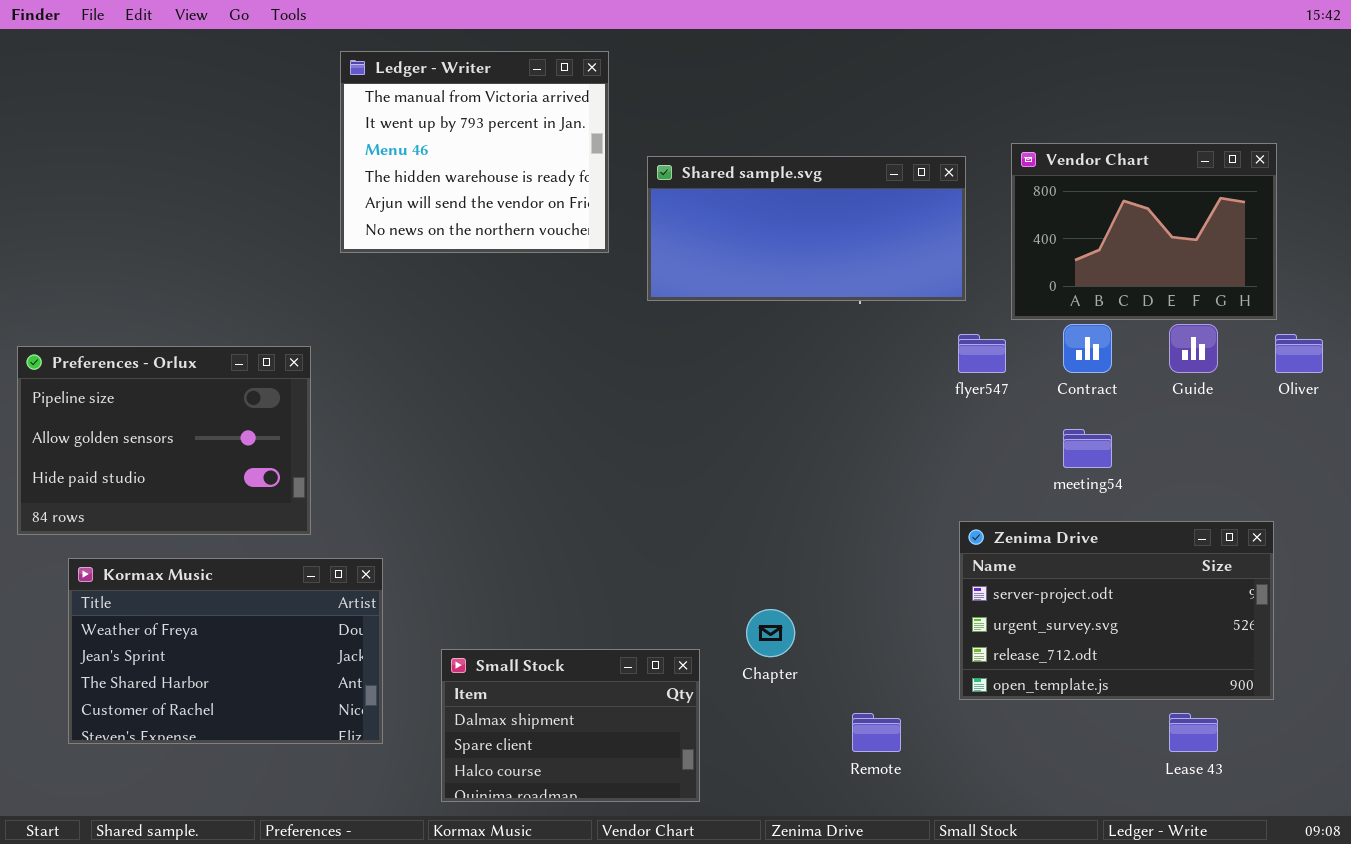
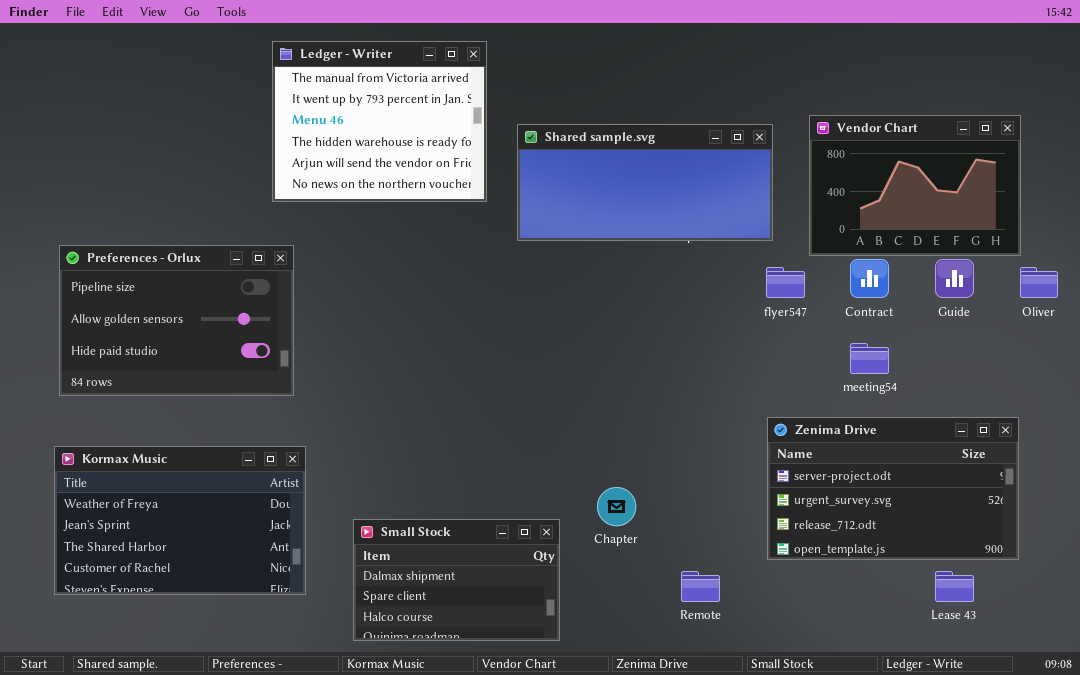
Preferences - Orlux: [17,346,311,535] -> [59,245,294,396], moved

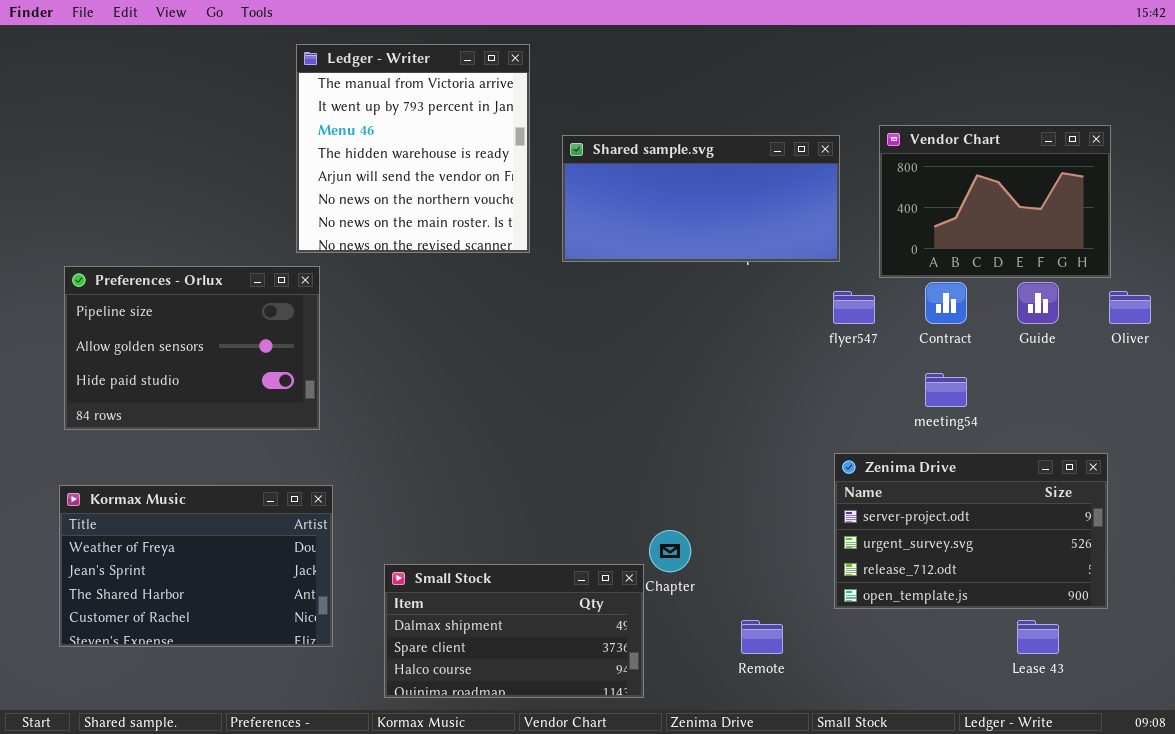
Ledger - Writer: [272,41,487,202] -> [296,44,530,253], resized
Small Stock: [353,519,560,641] -> [384,564,644,698], resized

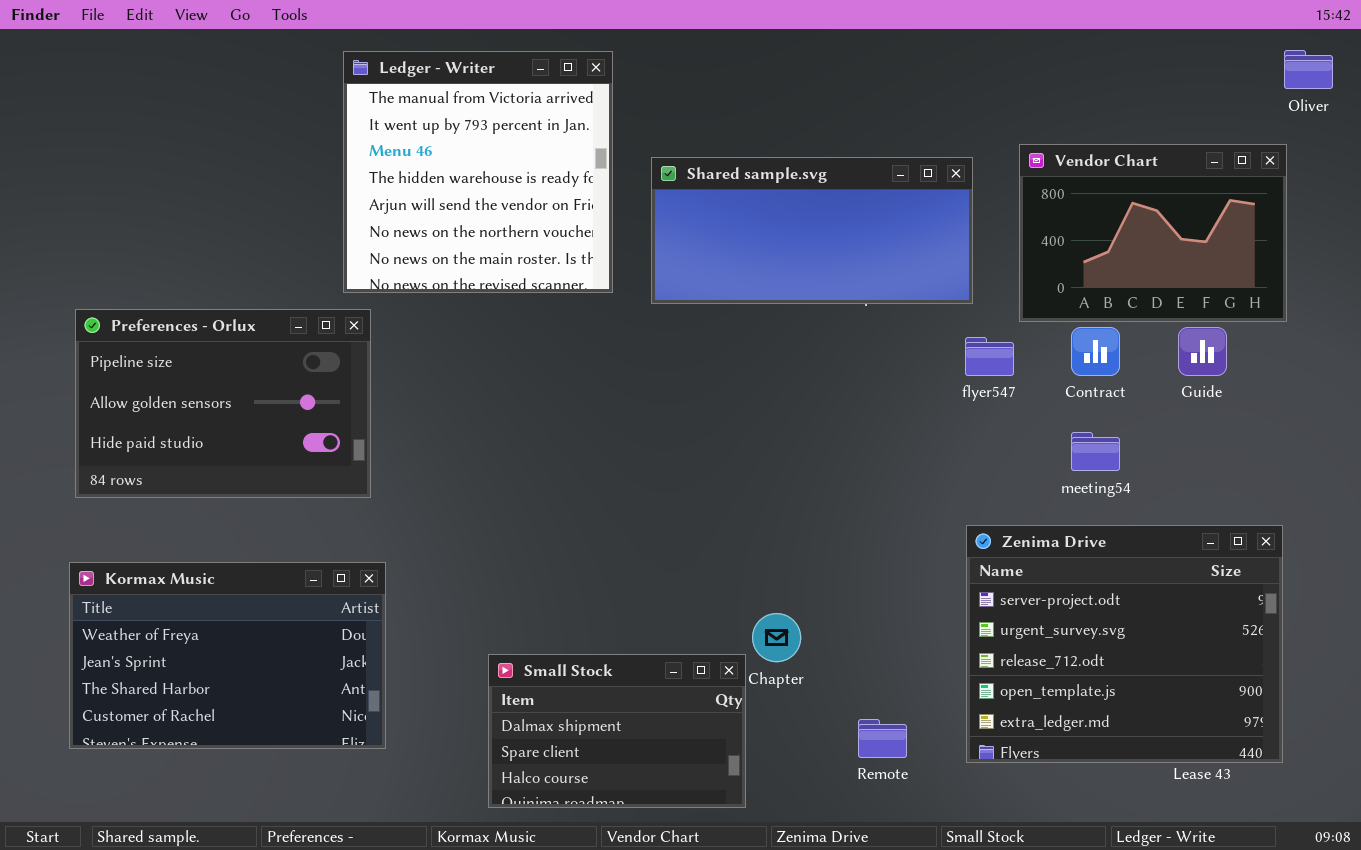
Oliver: [1109,291,1151,324] -> [1284,50,1333,89], moved
Zenima Drive: [834,453,1108,609] -> [966,525,1283,763], resized
Small Stock: [384,564,644,698] -> [488,654,746,808], resized

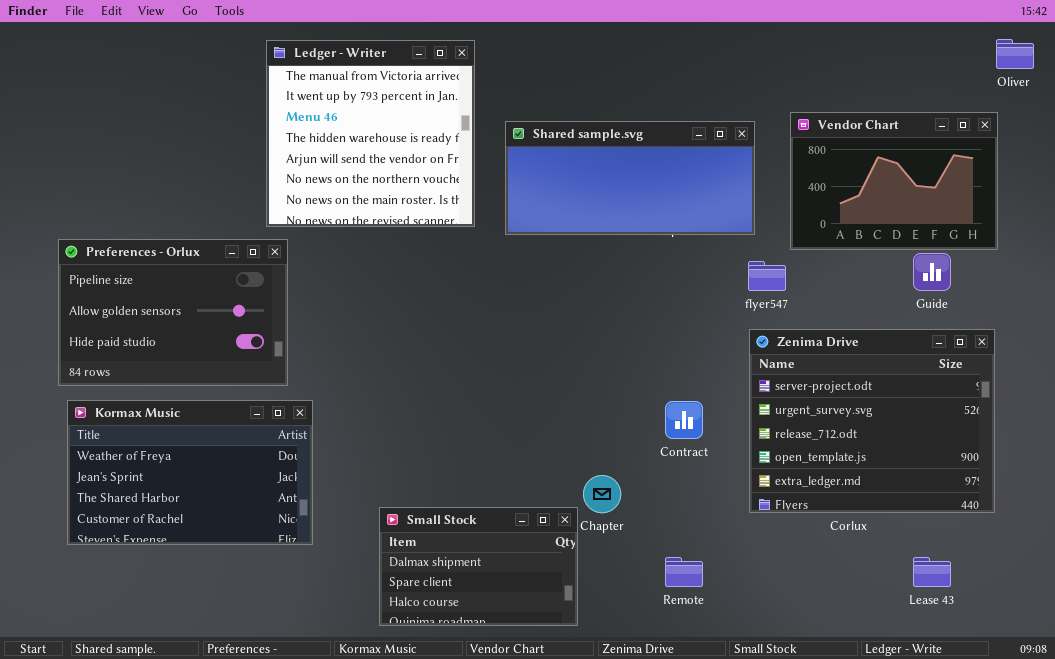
Contract: [1071,327,1120,376] -> [665,401,703,439], moved
Zenima Drive: [966,525,1283,763] -> [749,329,995,513], moved
Kormax Music: [69,562,386,749] -> [67,400,313,545], moved

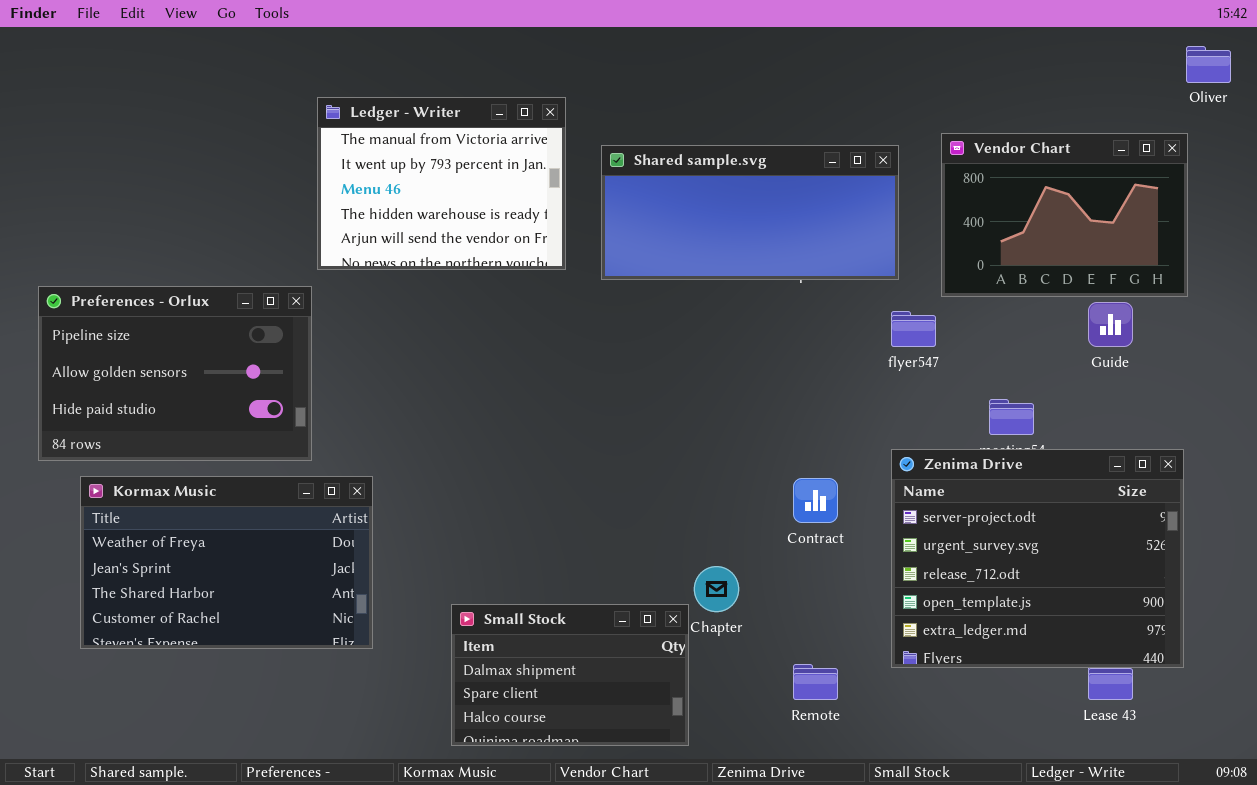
Ledger - Writer: [266,40,475,227] -> [317,97,566,270], resized
Preferences - Orlux: [58,239,288,386] -> [38,286,312,461], moved
Zenima Drive: [749,329,995,513] -> [891,449,1184,668], moved

